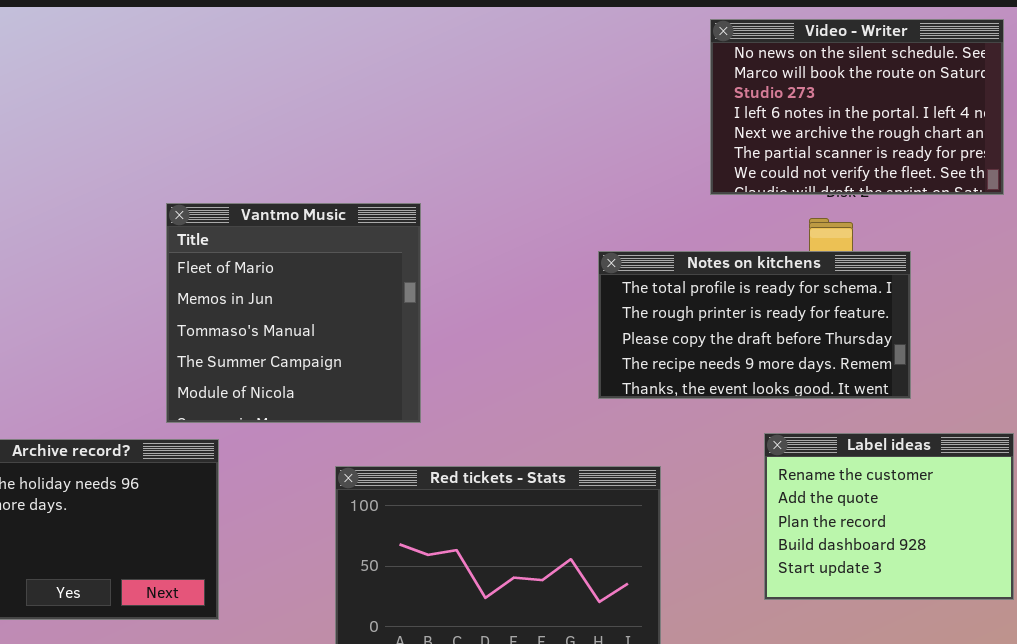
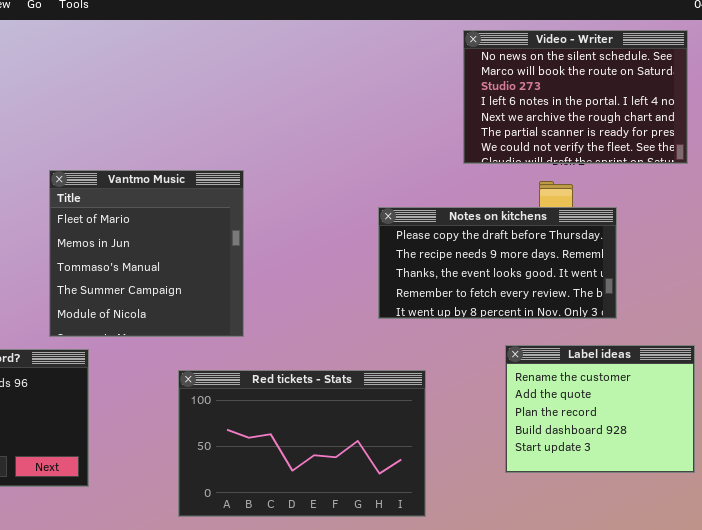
Notes on kitchens: [598,251,911,399] -> [378,207,617,319], scrolled down 2 rows

